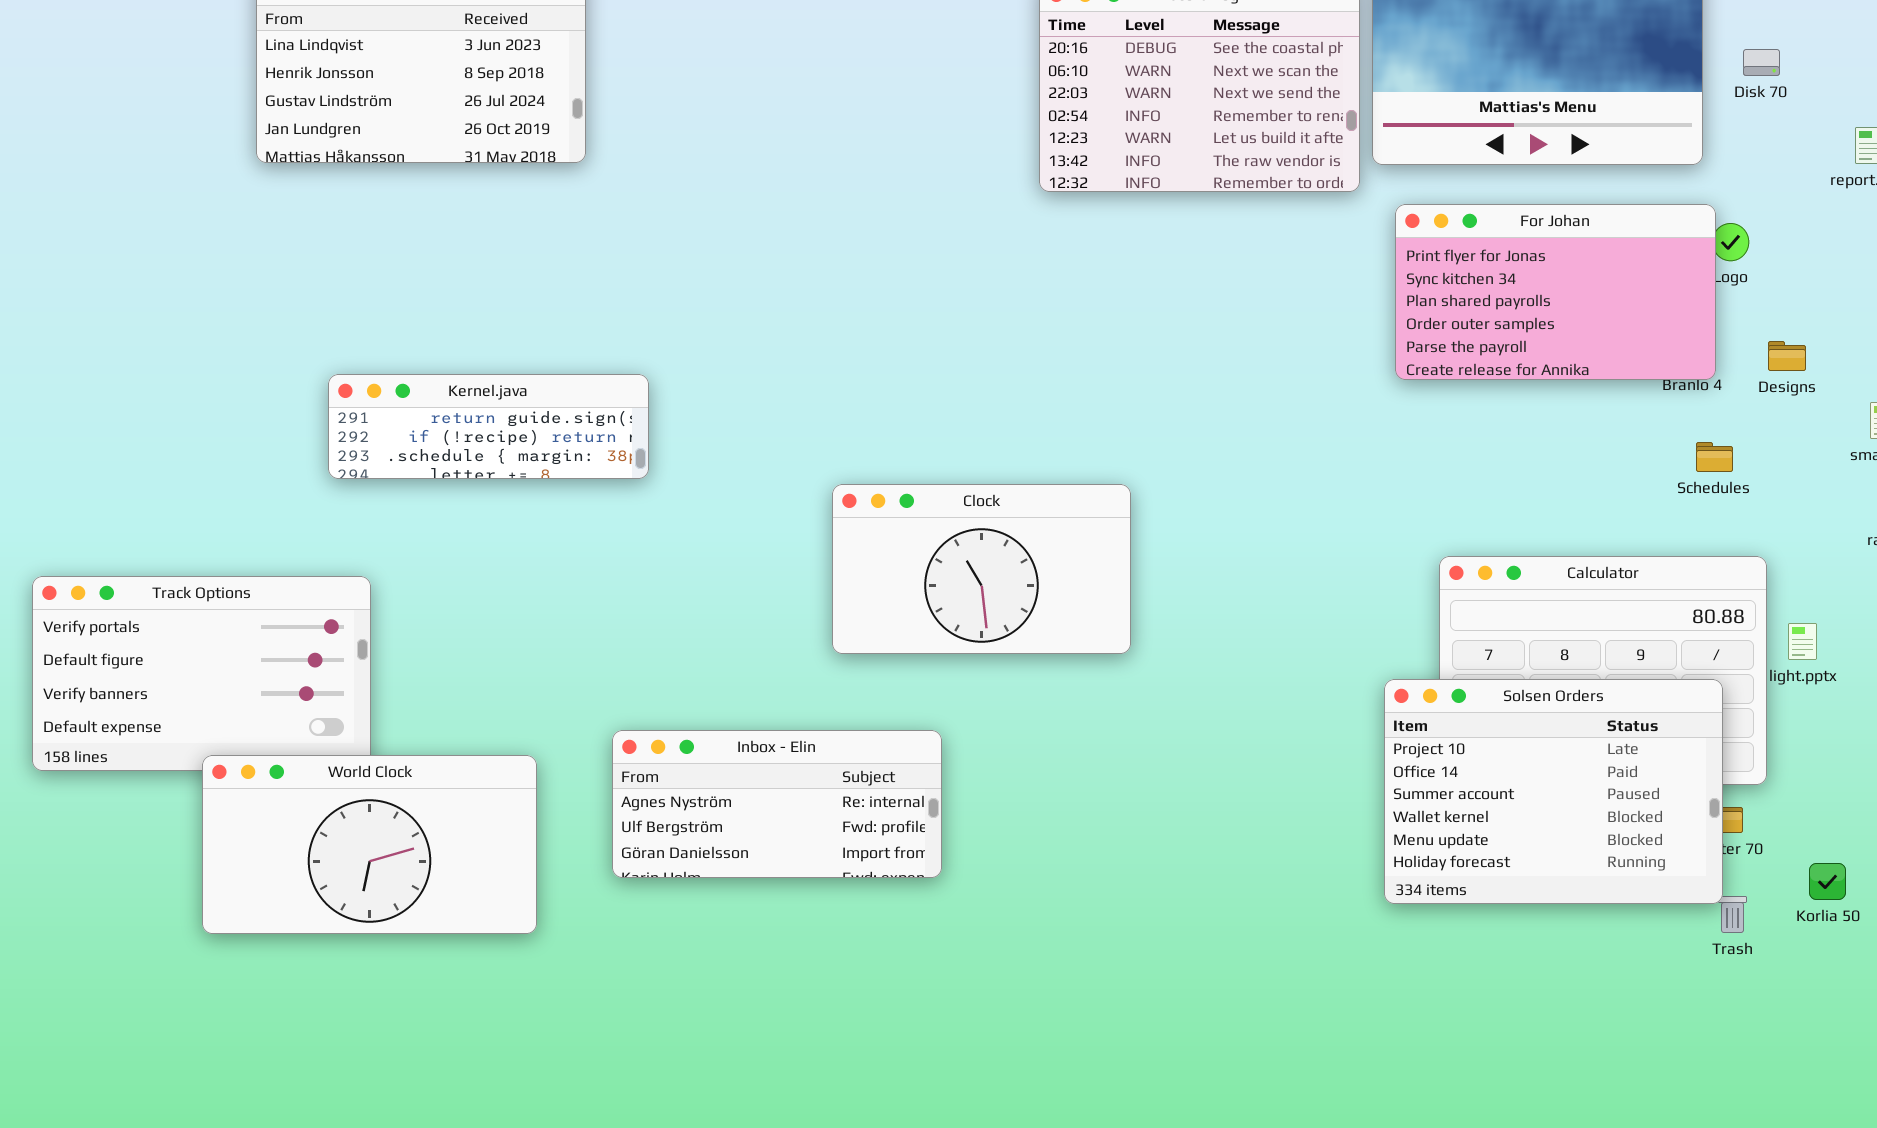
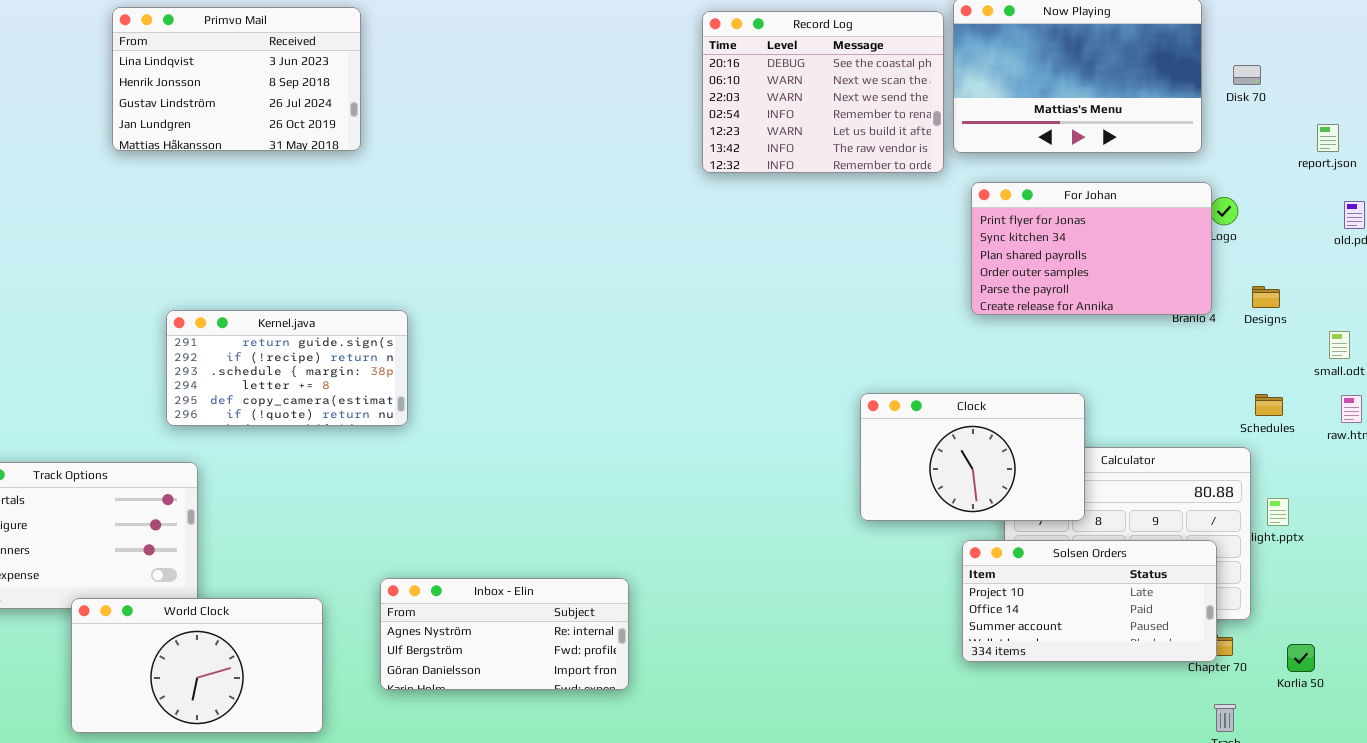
Kernel.java: [328,374,649,479] -> [166,310,408,426], resized
Schedules: [1696,442,1733,472] -> [1255,394,1283,416], moved
Clock: [832,484,1131,654] -> [860,393,1085,521], moved
Solsen Orders: [1384,679,1723,904] -> [962,540,1217,662], resized
Korlia 50: [1809,863,1846,900] -> [1287,644,1315,672], moved

